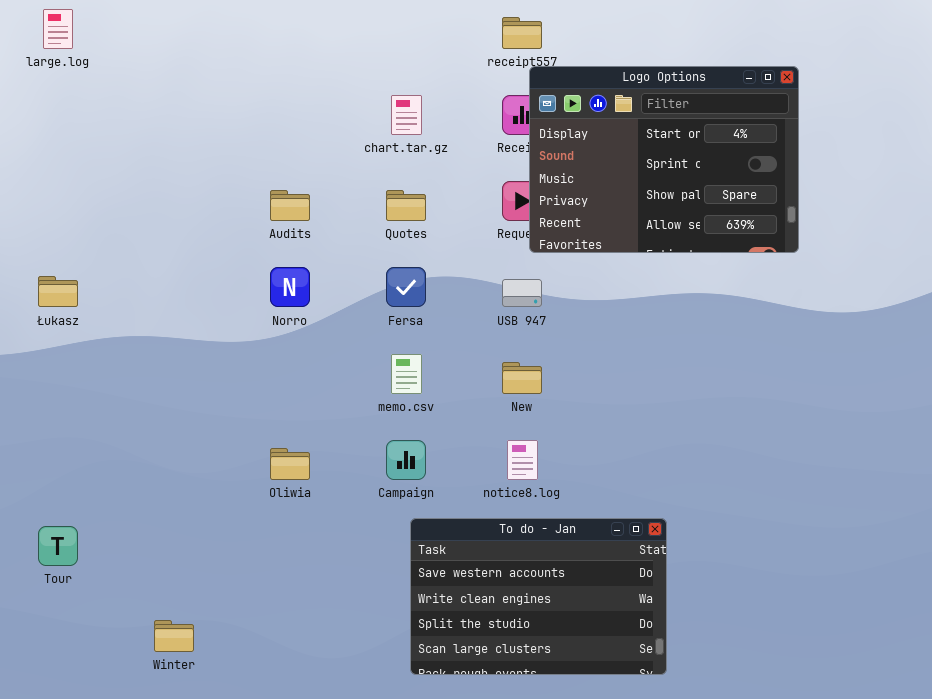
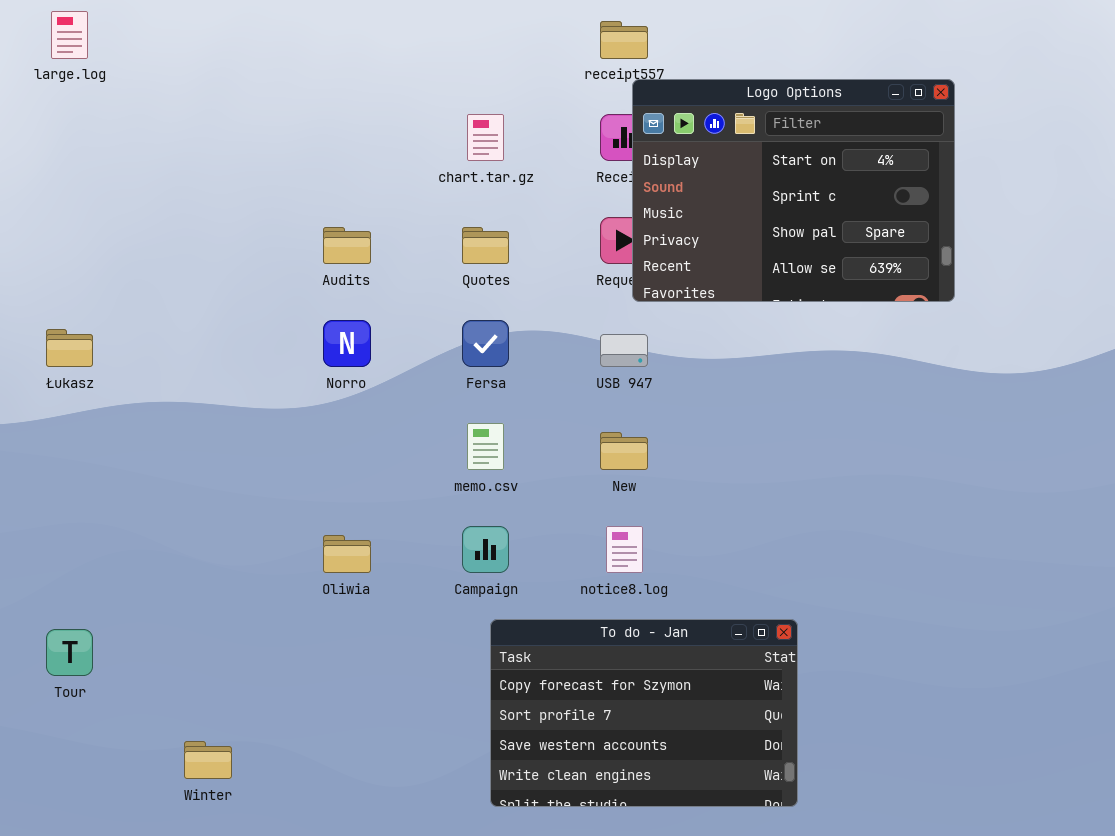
To do - Jan: [410,518,667,675] -> [490,619,798,807], scrolled up 2 rows

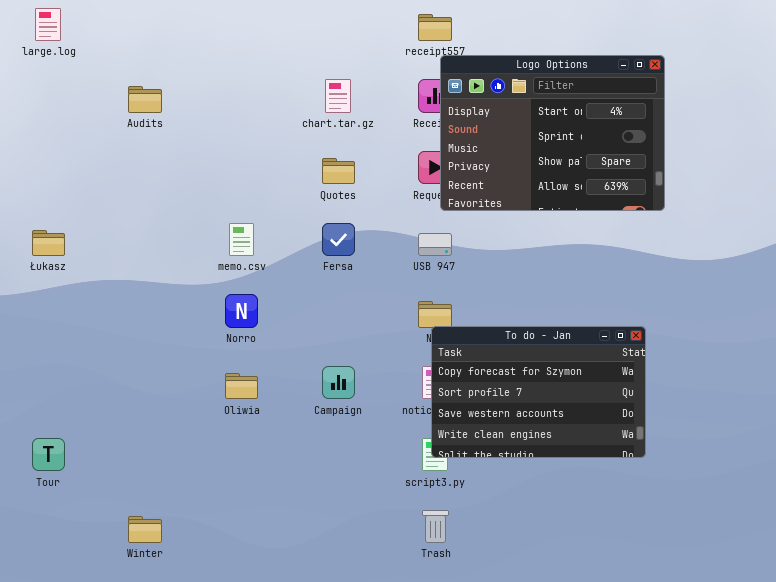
Audits: [323,227,371,264] -> [128,86,162,113], moved
Norro: [323,320,371,367] -> [225,294,258,328], moved
memo.csv: [467,423,504,470] -> [229,223,254,256], moved
To do - Jan: [490,619,798,807] -> [431,326,646,458], moved

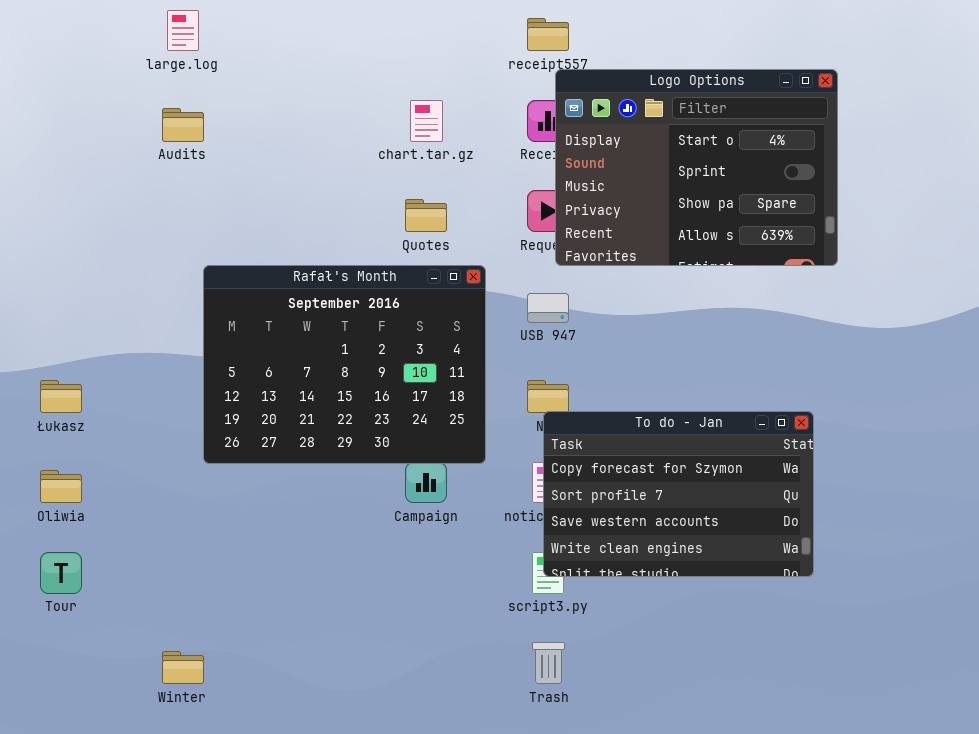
large.log: [35,8,61,41] -> [167,10,199,51], moved
Rafał's Month: none -> [203,265,486,464], opened
Łukasz: [32,230,65,256] -> [40,380,82,413], moved
Oliwia: [225,373,258,399] -> [40,470,82,503], moved

